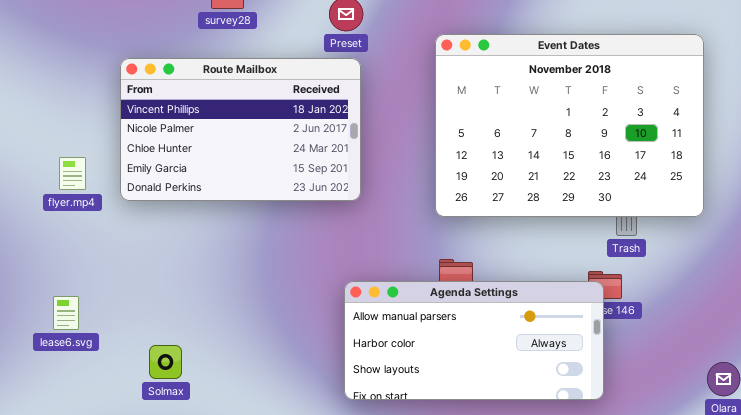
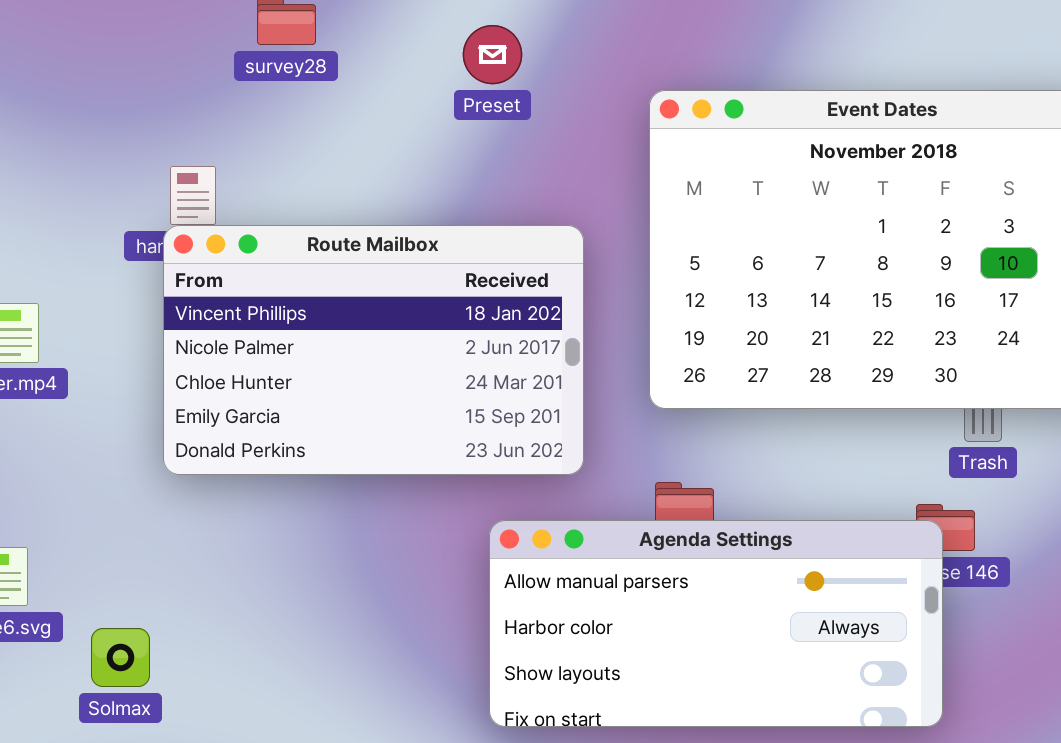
Route Mailbox: [120,58,361,201] -> [163,225,584,475], moved
Solmax: [149,345,182,379] -> [91,628,150,687], moved

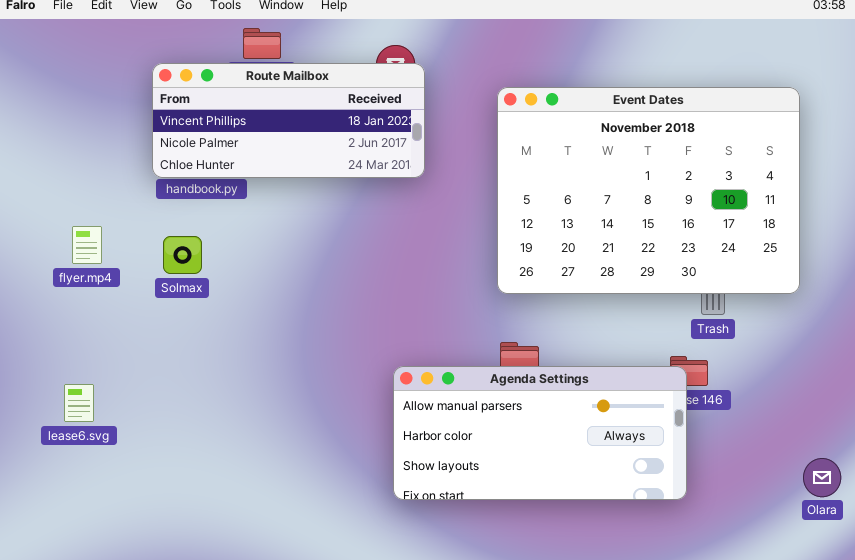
Route Mailbox: [163,225,584,475] -> [152,63,425,178], moved, resized
Solmax: [91,628,150,687] -> [163,236,202,274], moved

